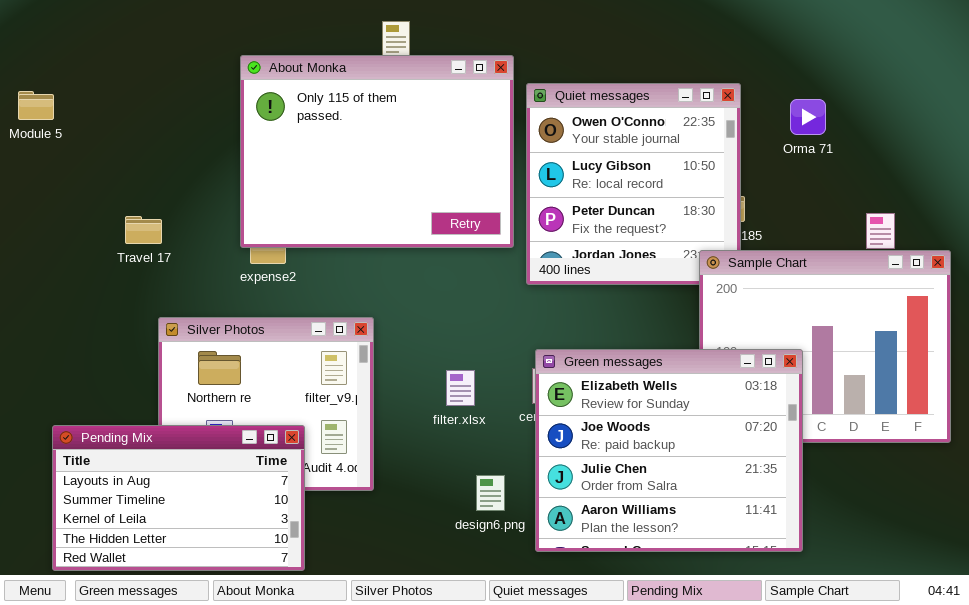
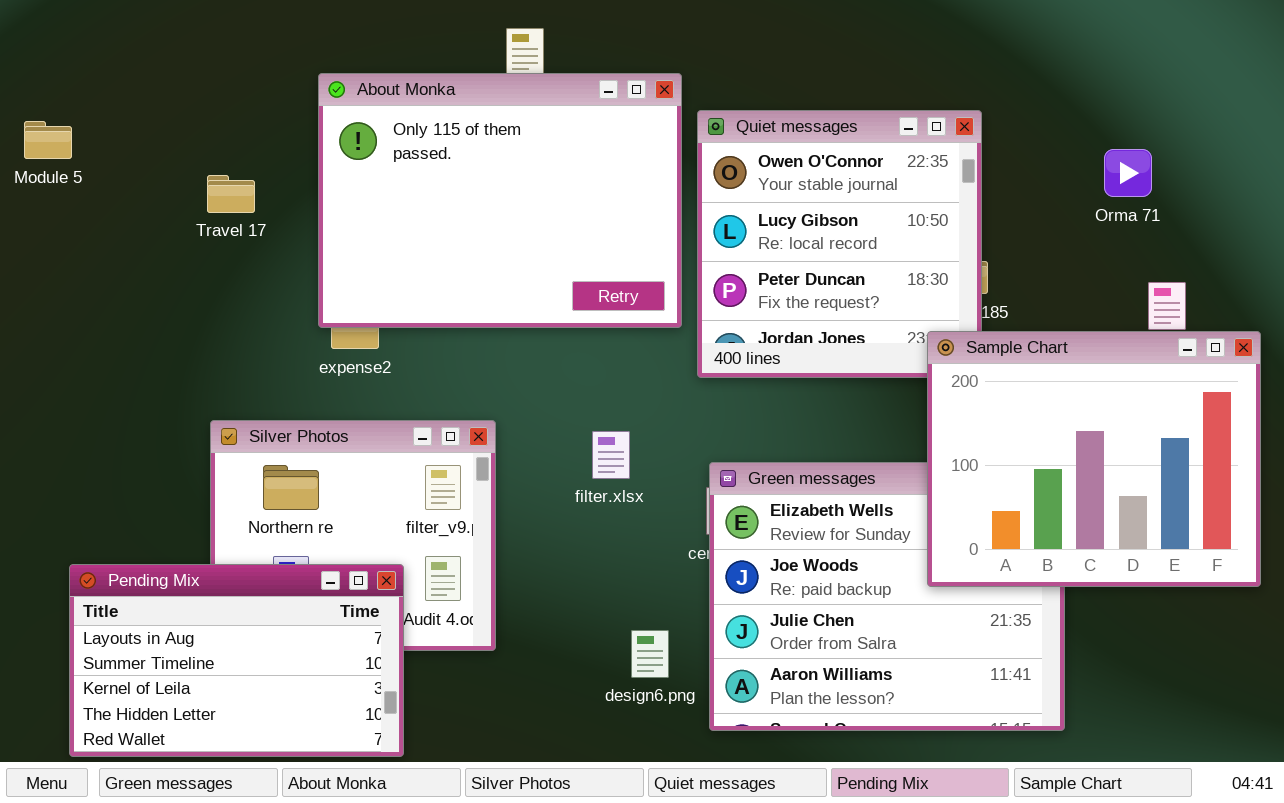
Orma 71: [790,99,826,135] -> [1104,149,1152,197], moved
Travel 17: [125,216,162,244] -> [207,175,255,213], moved
Sample Chart: [699,250,951,443] -> [927,331,1261,587], raised
filter.xlsx: [446,370,475,406] -> [592,431,630,479], moved

